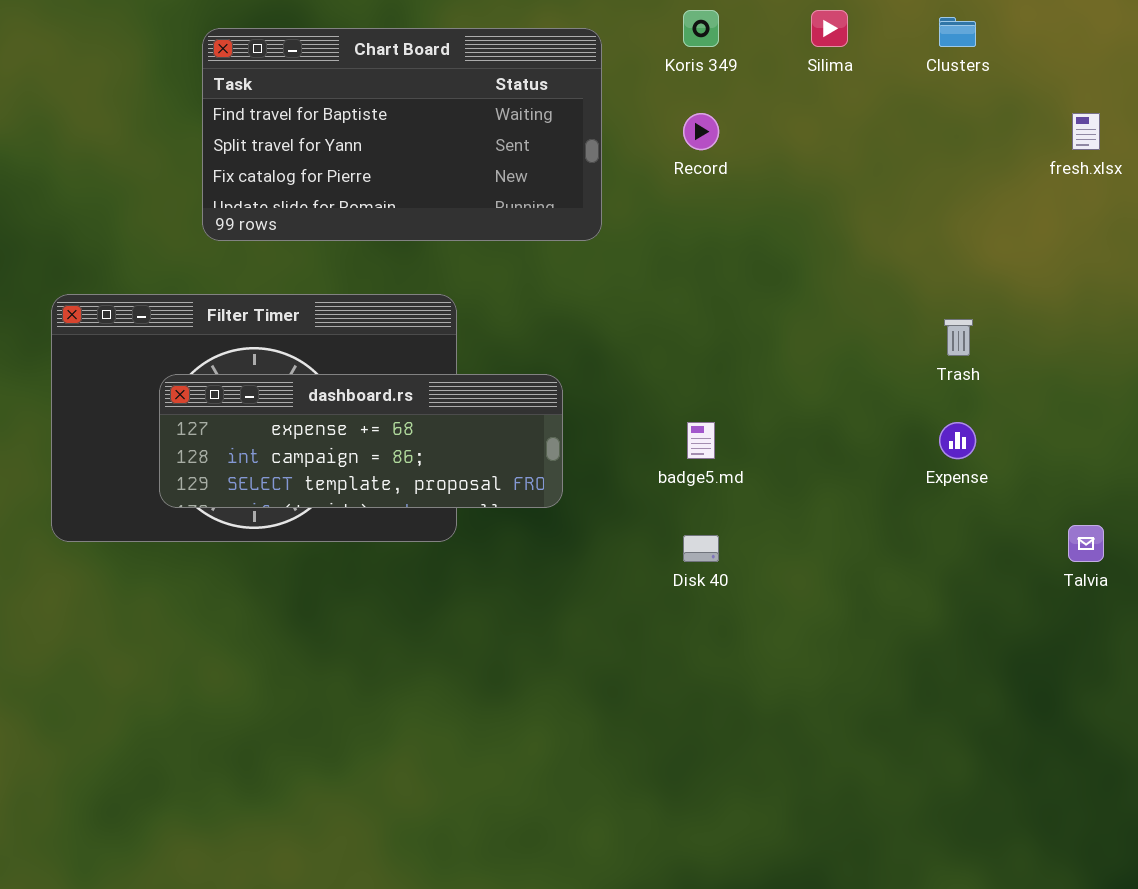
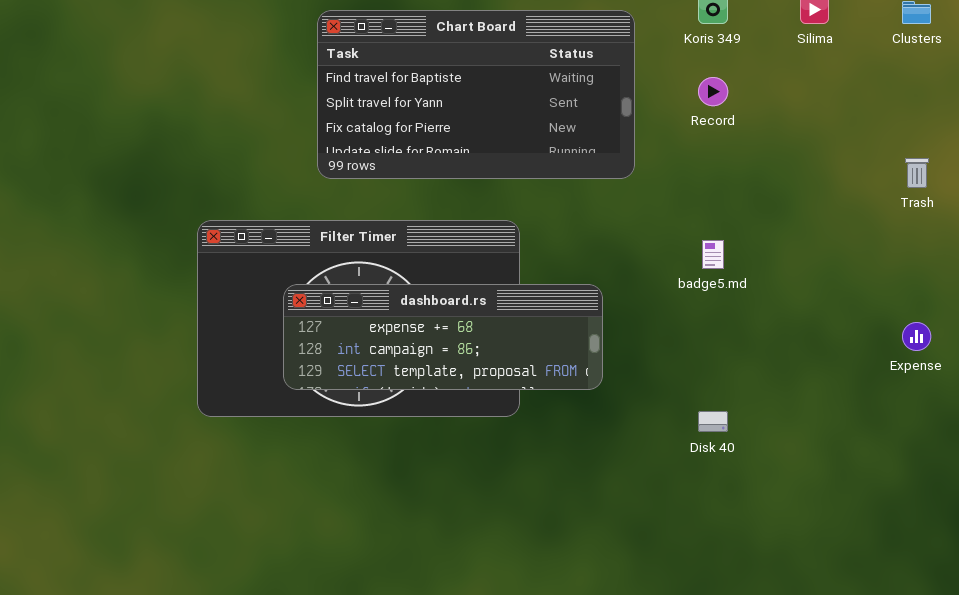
Trash: [944,319,973,356] -> [905,158,929,188], moved
badge5.md: [687,422,715,459] -> [702,240,724,269], moved

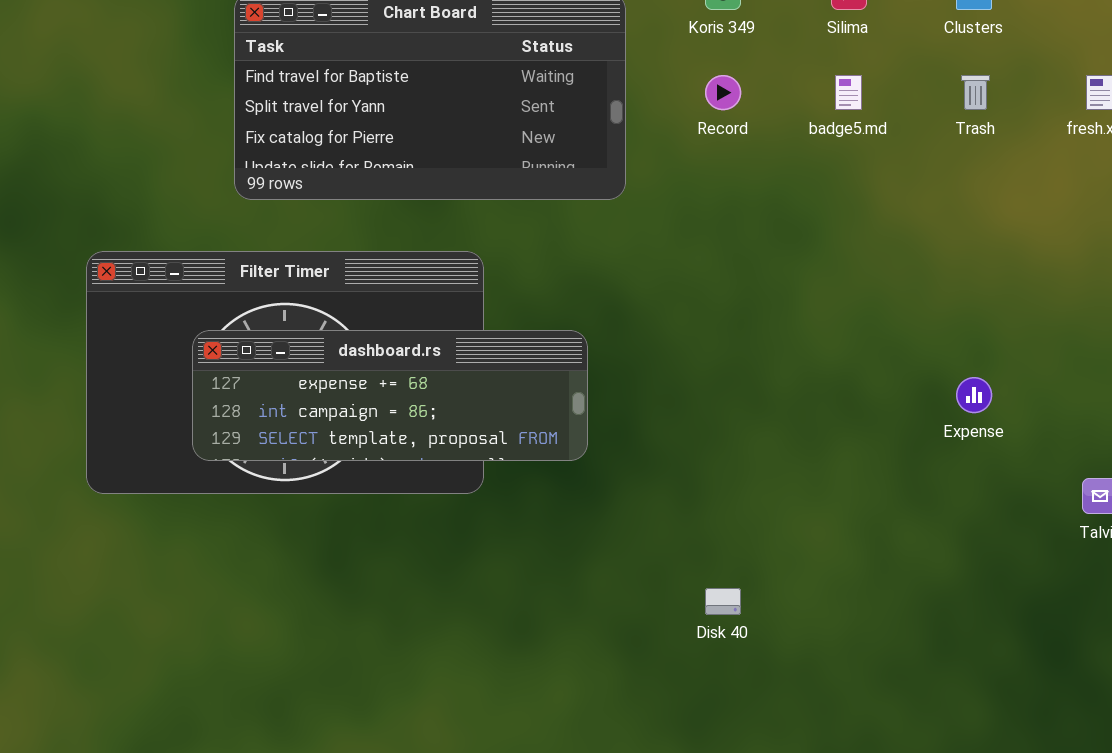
Trash: [905,158,929,188] -> [961,75,990,110], moved
badge5.md: [702,240,724,269] -> [835,75,862,110], moved
Disk 40: [698,411,728,432] -> [705,588,741,615], moved

